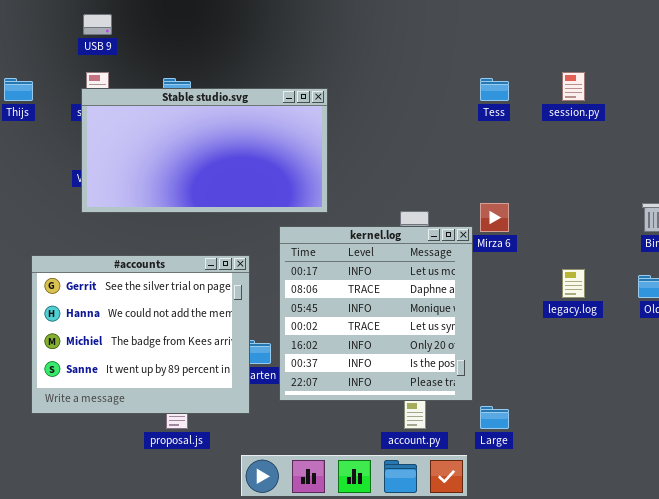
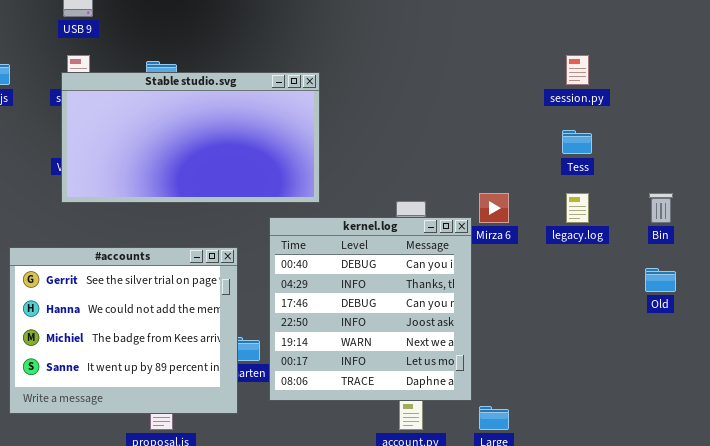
Tess: [480,78,509,101] -> [562,130,592,154], moved
kernel.log: [279,226,473,401] -> [269,217,472,401], scrolled up 5 rows
legacy.log: [562,269,585,298] -> [566,193,589,223], moved

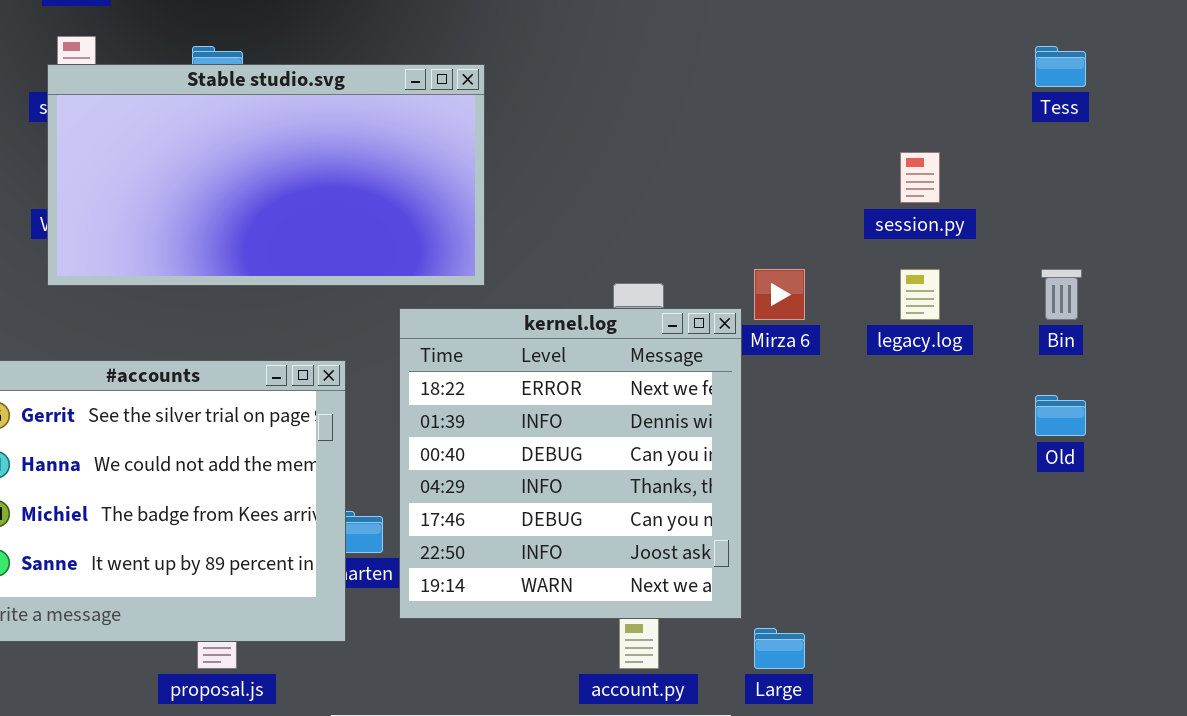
session.py: [566,55,589,85] -> [900,152,940,203], moved
Tess: [562,130,592,154] -> [1035,46,1086,87], moved
kernel.log: [269,217,472,401] -> [399,308,742,619], scrolled up 2 rows

